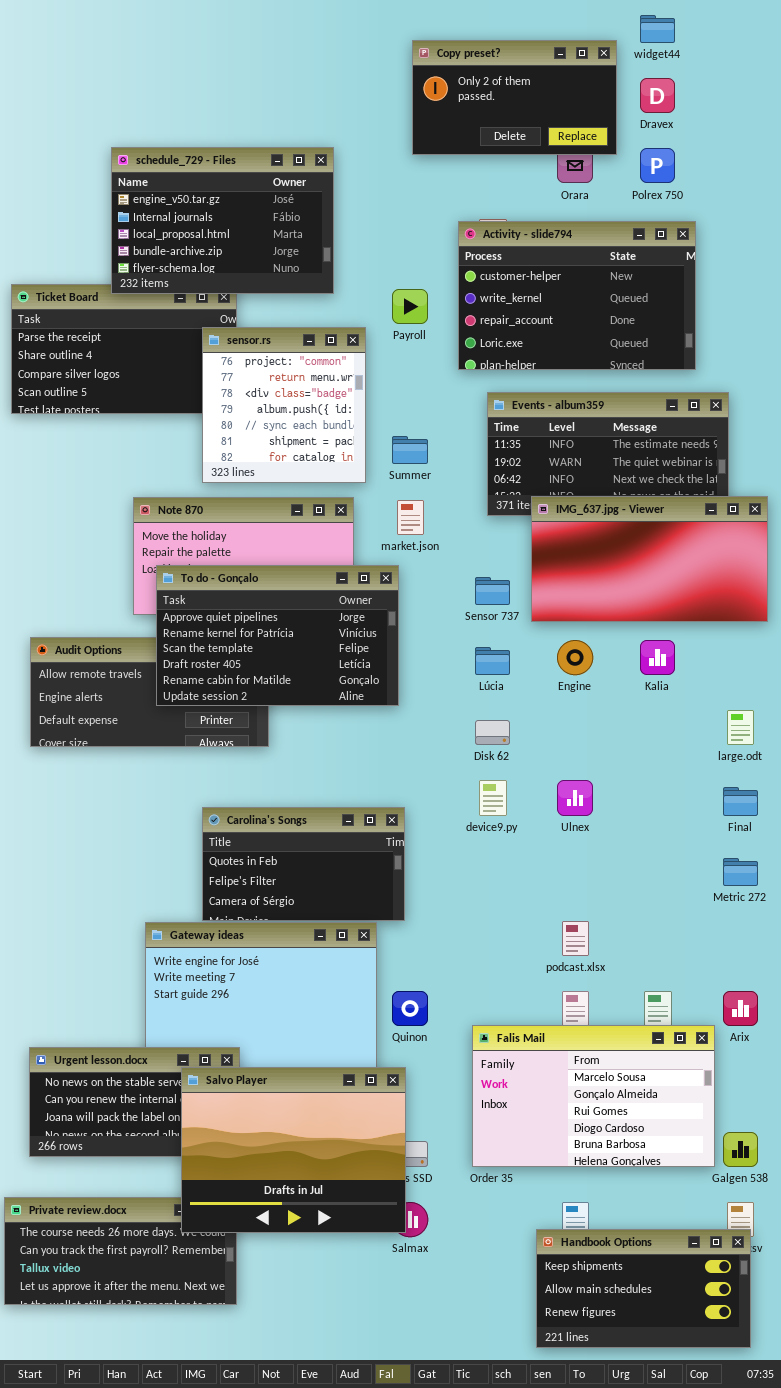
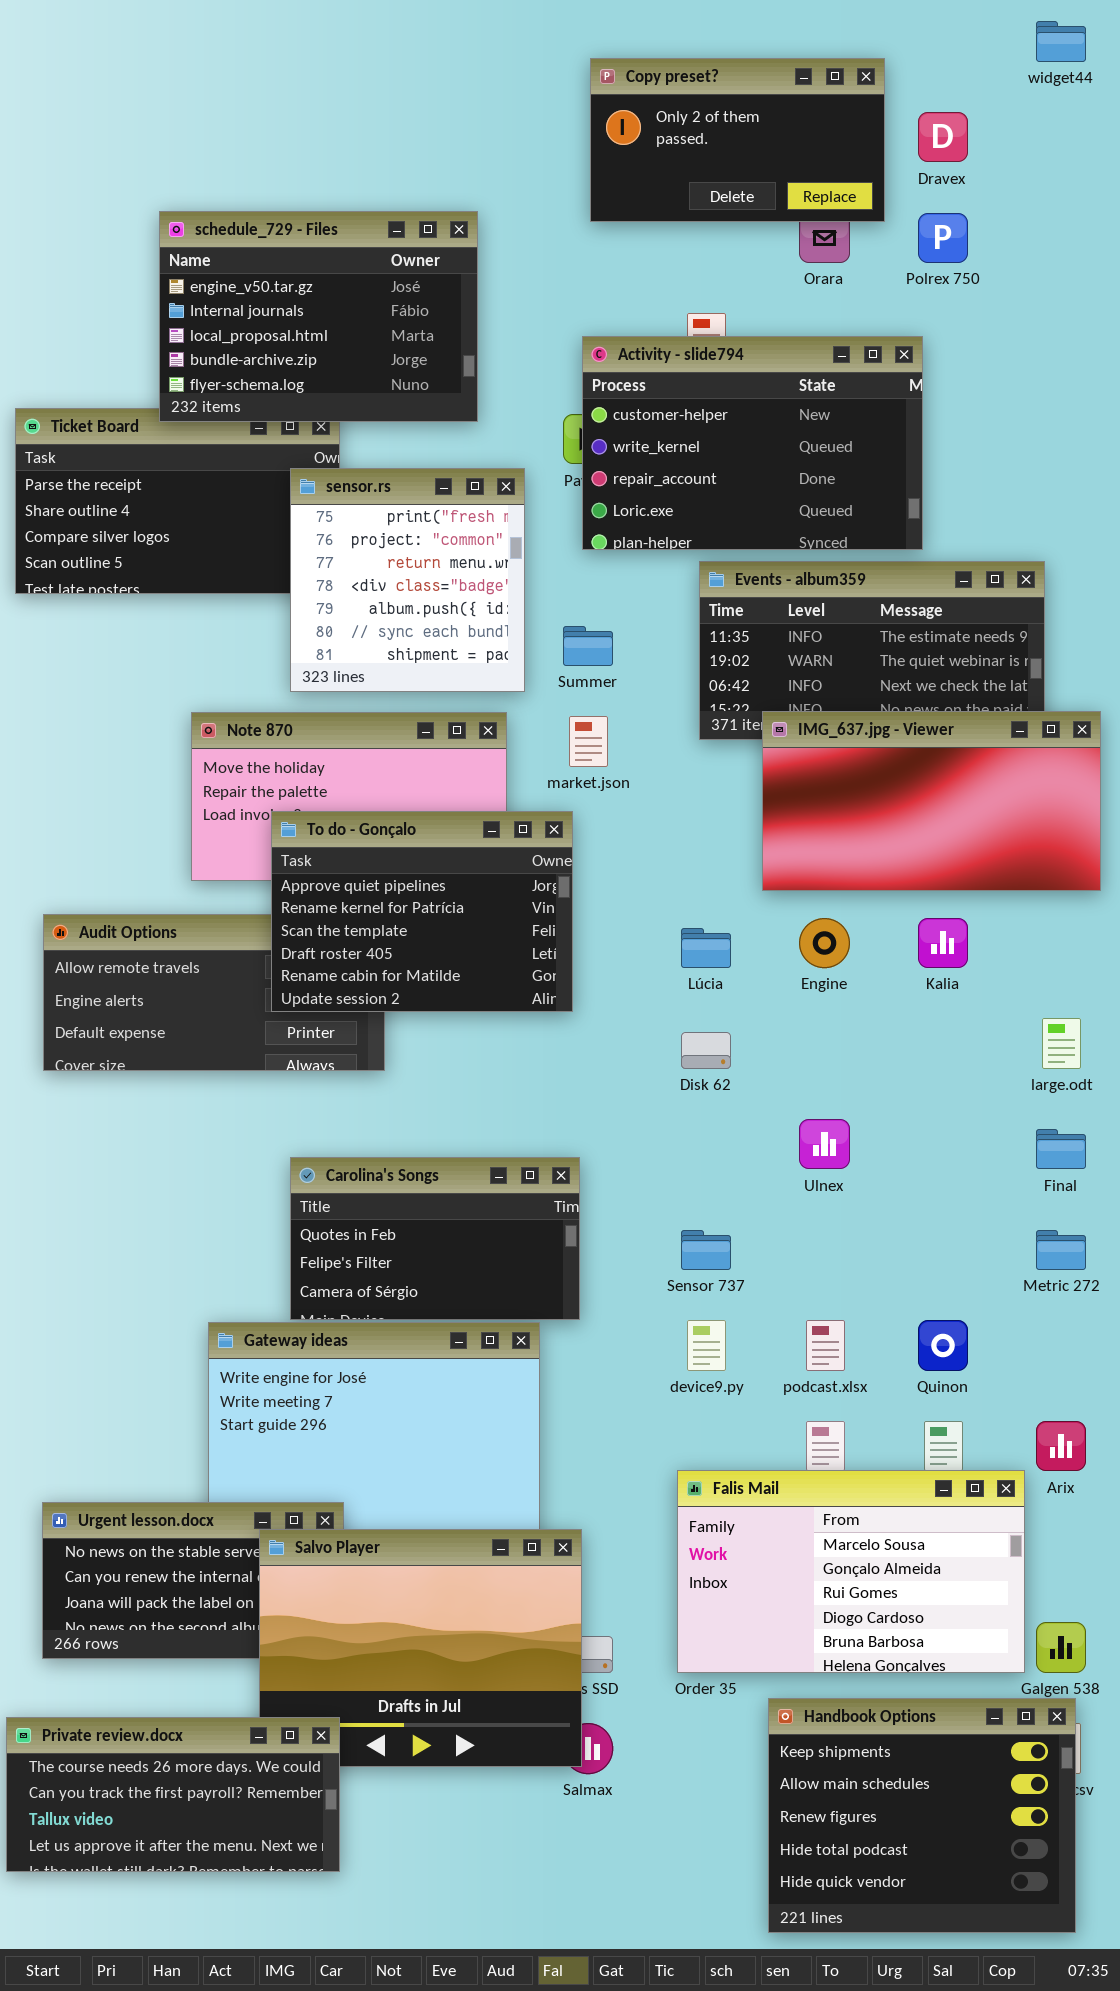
widget44: [640,15,675,43] -> [1036,21,1086,62], moved
Activity - slide794: [458,221,696,370] -> [582,336,923,550], moved
sensor.rs: [202,327,366,483] -> [290,468,525,692], scrolled up 1 row
To do - Gonçalo: [156,565,399,706] -> [271,811,573,1012], resized
Sensor 737: [475,577,510,605] -> [681,1230,731,1270], moved
device9.py: [479,780,507,816] -> [687,1320,726,1371], moved
Quinon: [392,991,428,1026] -> [918,1320,968,1371], moved
Private review.docx: [4,1197,237,1305] -> [6,1717,340,1872], raised
Handbook Options: [536,1229,751,1348] -> [768,1698,1076,1933], resized

